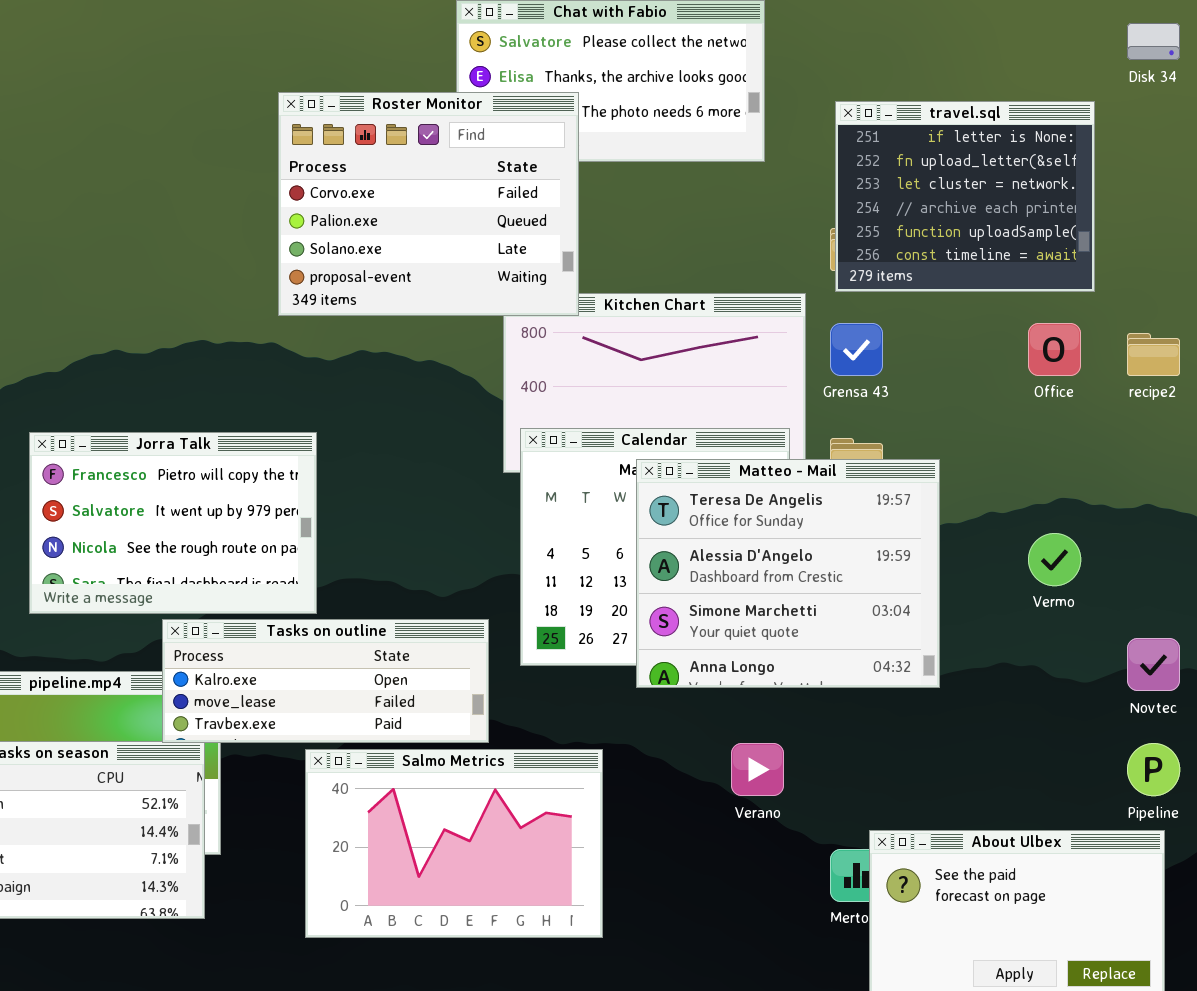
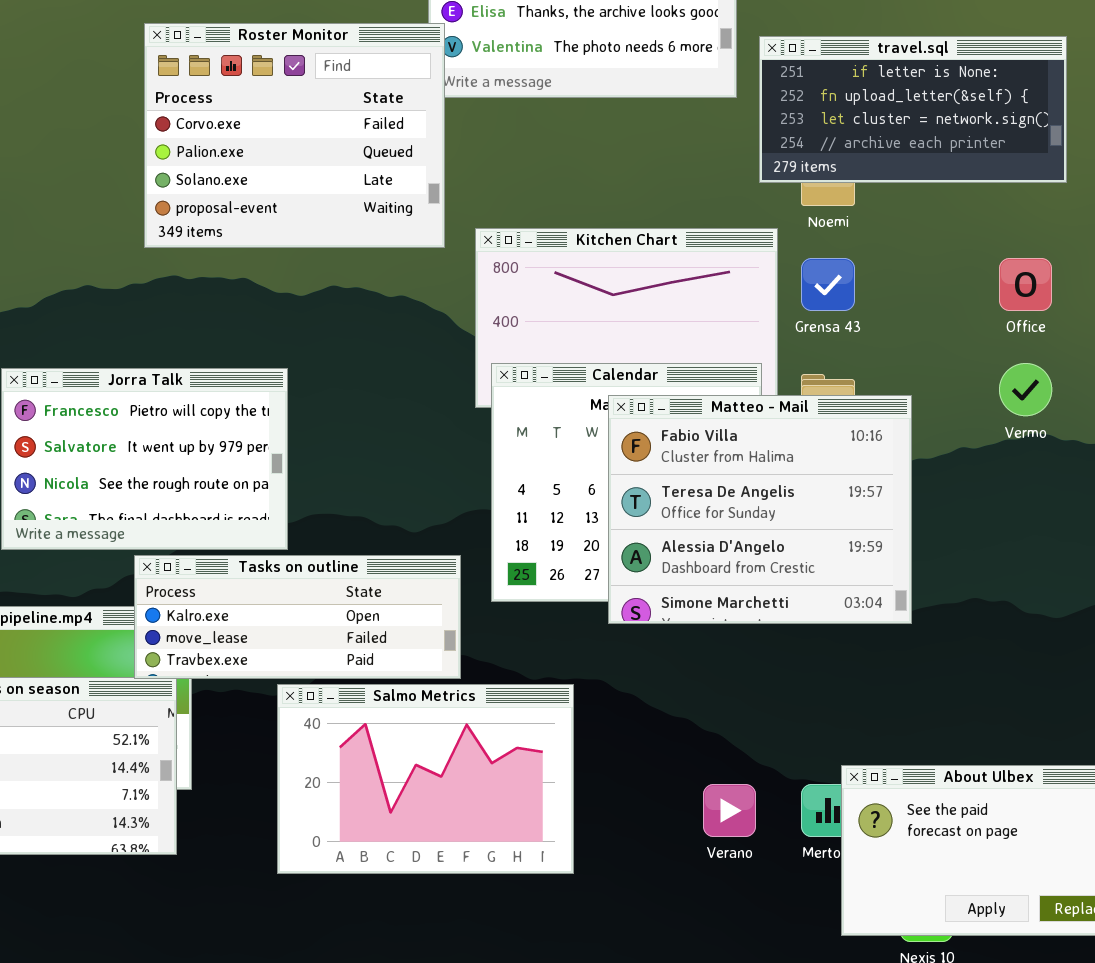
Roster Monitor: [278,92,579,316] -> [144,23,445,248], moved
travel.sql: [835,101,1095,292] -> [759,36,1067,183], resized
Matteo - Mail: [636,459,940,688] -> [608,395,912,624], scrolled up 1 row
Vermo: [1028,533,1081,586] -> [999,363,1052,416], moved
Verano: [731,743,784,796] -> [703,784,756,837], moved

